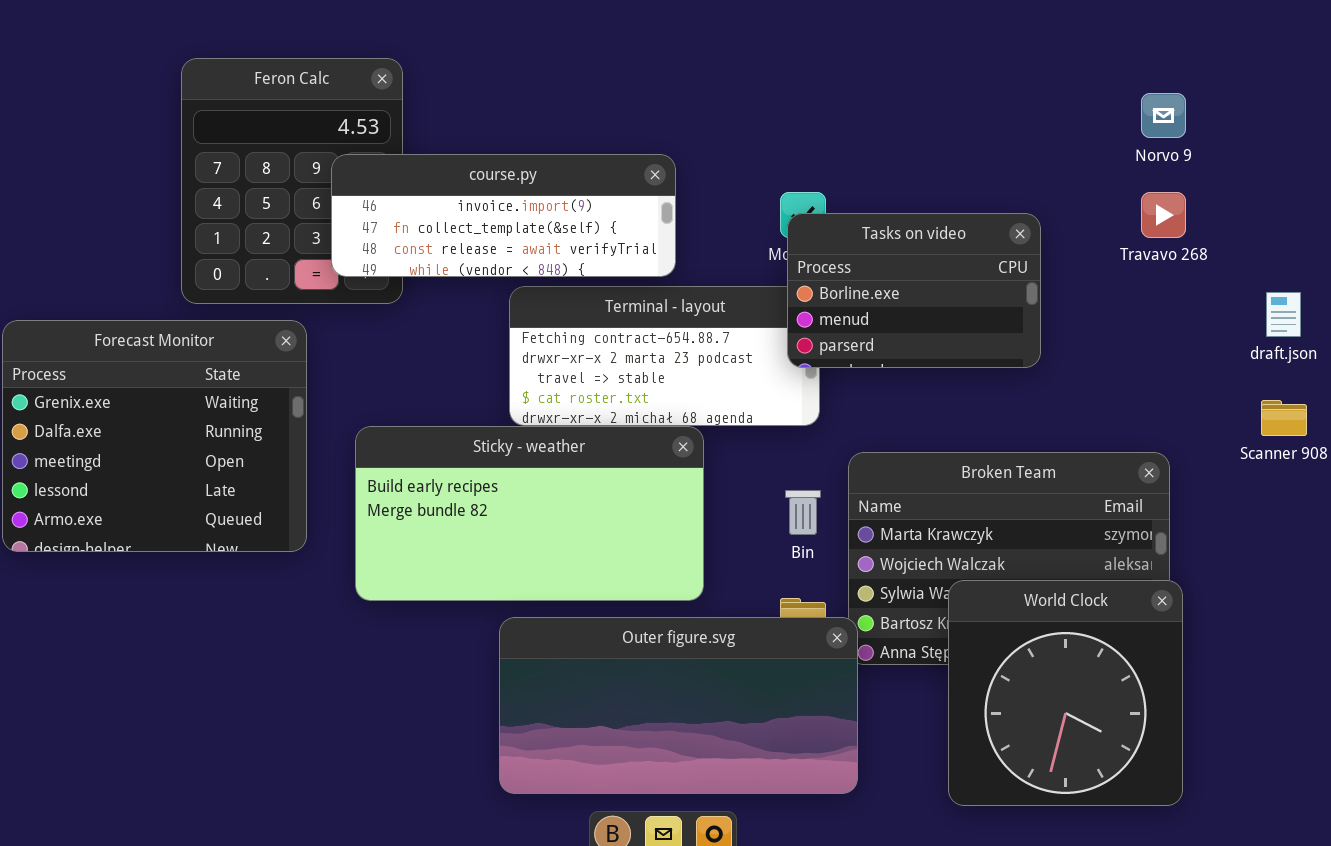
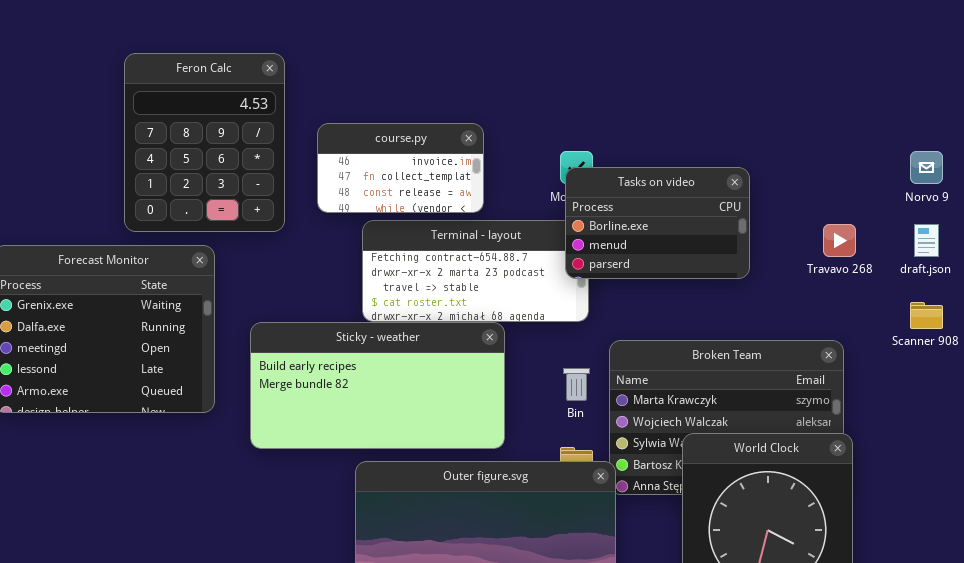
Norvo 9: [1141,93,1186,138] -> [910,151,943,184], moved
course.py: [331,154,676,277] -> [317,123,484,213], resized
Travavo 268: [1141,192,1186,238] -> [823,224,856,257], moved

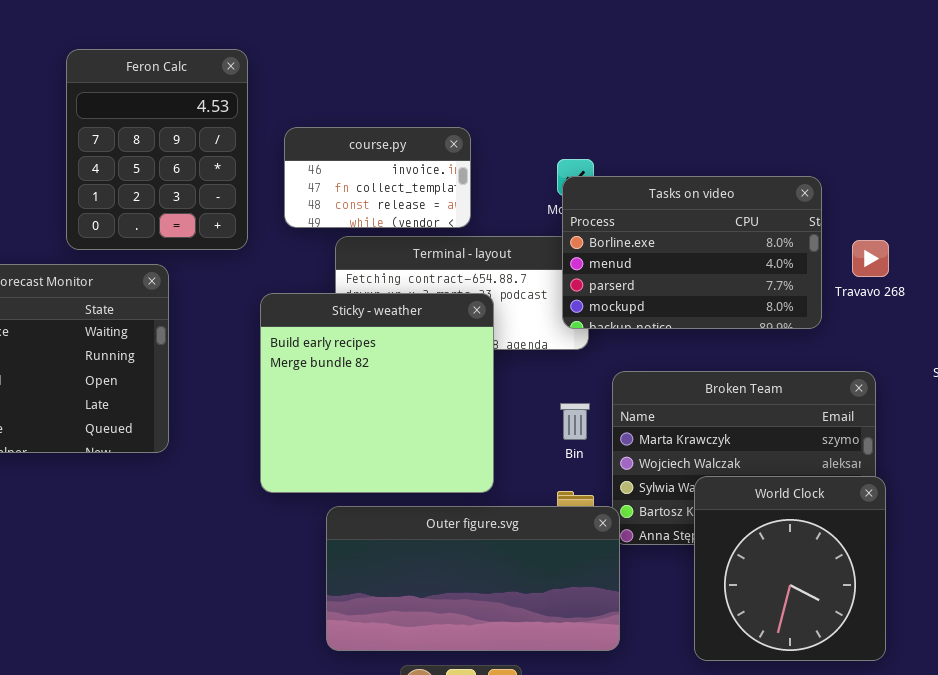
Tasks on video: [565,167,750,279] -> [562,176,822,329], resized
Sticky - weather: [250,322,505,449] -> [260,293,494,493], resized

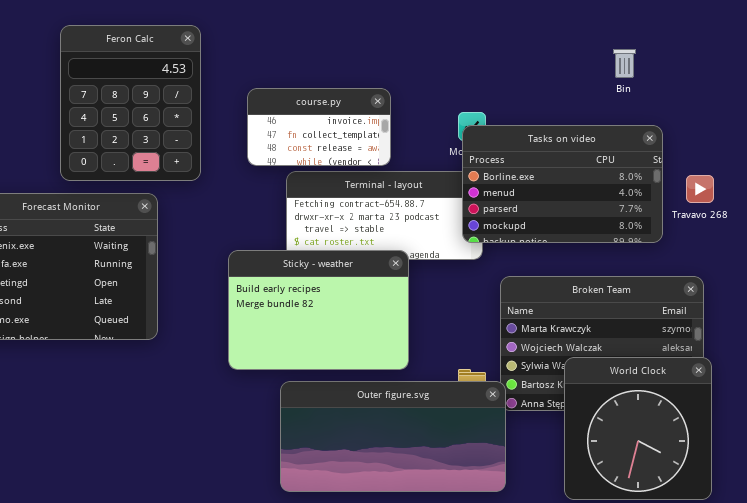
Feron Calc: [66,49,248,250] -> [60,25,201,181], moved
Sticky - weather: [260,293,494,493] -> [228,250,409,370], resized
Bin: [560,403,590,440] -> [613,49,636,78], moved

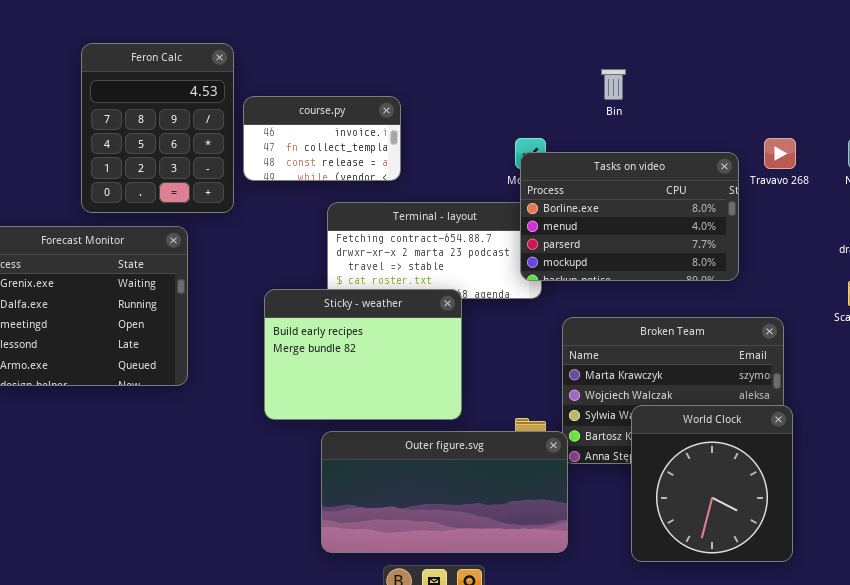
Bin: [613,49,636,78] -> [601,69,626,100], moved
course.py: [247,88,391,166] -> [243,96,401,181], moved
Travavo 268: [686,175,714,203] -> [764,138,796,169], moved

